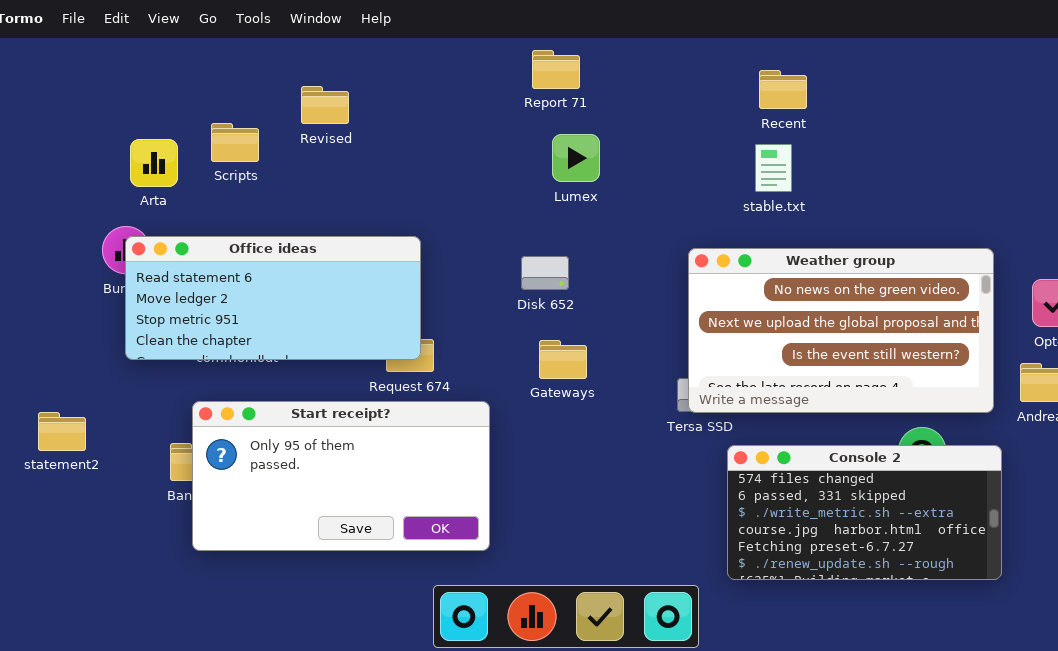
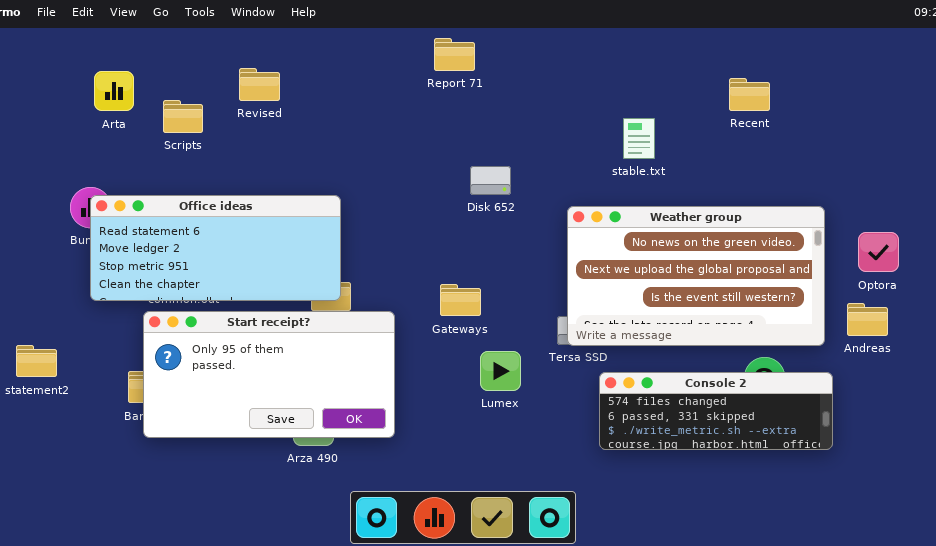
Recent: [759,70,807,109] -> [729,78,770,111], moved
Lumex: [552,134,600,182] -> [480,351,521,391], moved
Arta: [130,139,178,187] -> [94,71,134,111], moved
Disk 652: [521,256,569,290] -> [470,166,511,195], moved
Start receipt?: [192,401,490,551] -> [143,311,395,438], moved
Console 2: [727,445,1002,580] -> [599,372,833,450], resized

